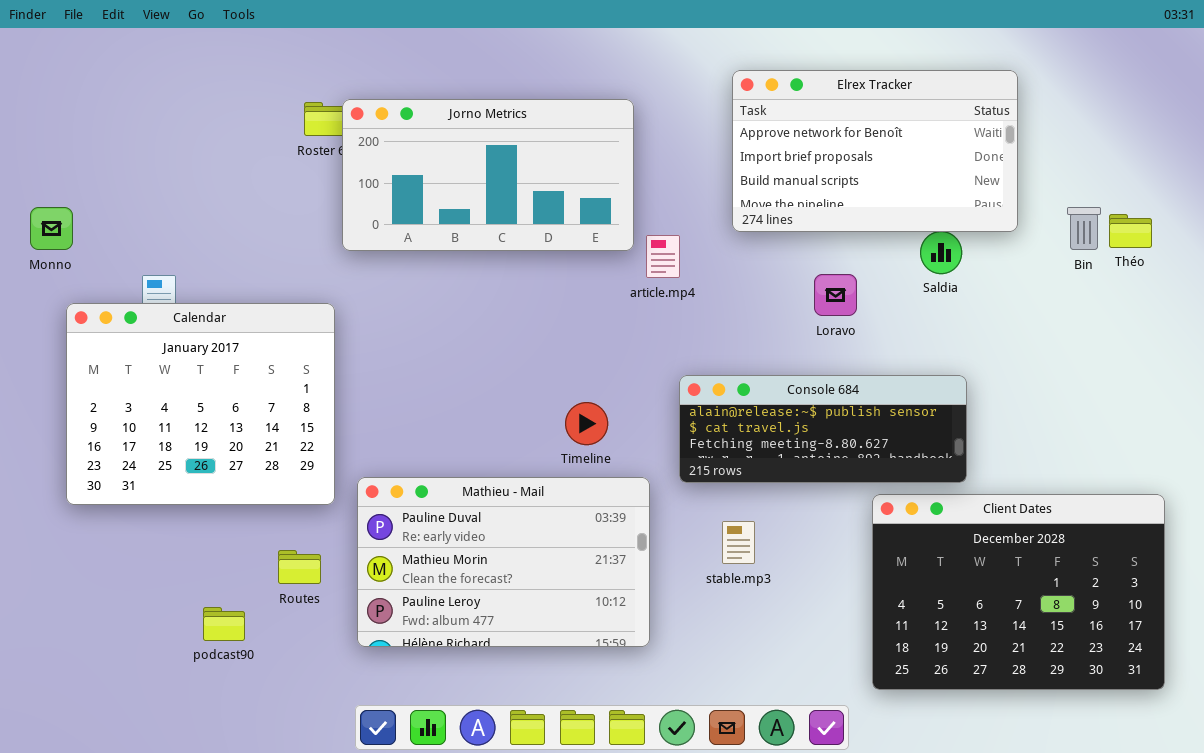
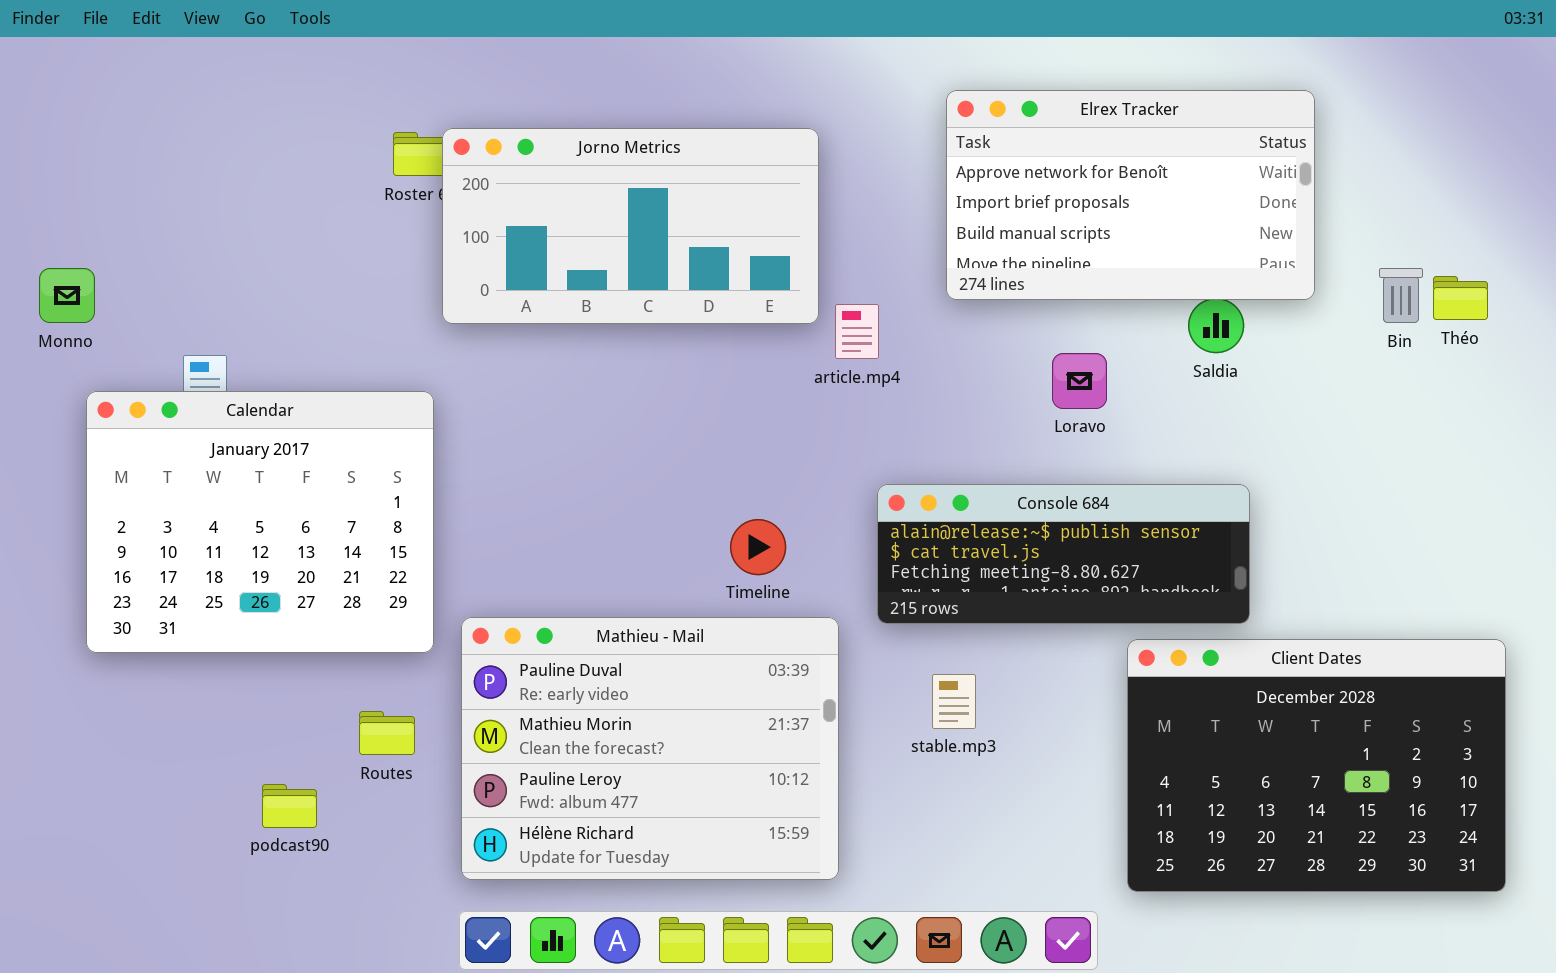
Mathieu - Mail: [357,477,650,647] -> [461,617,839,880], resized

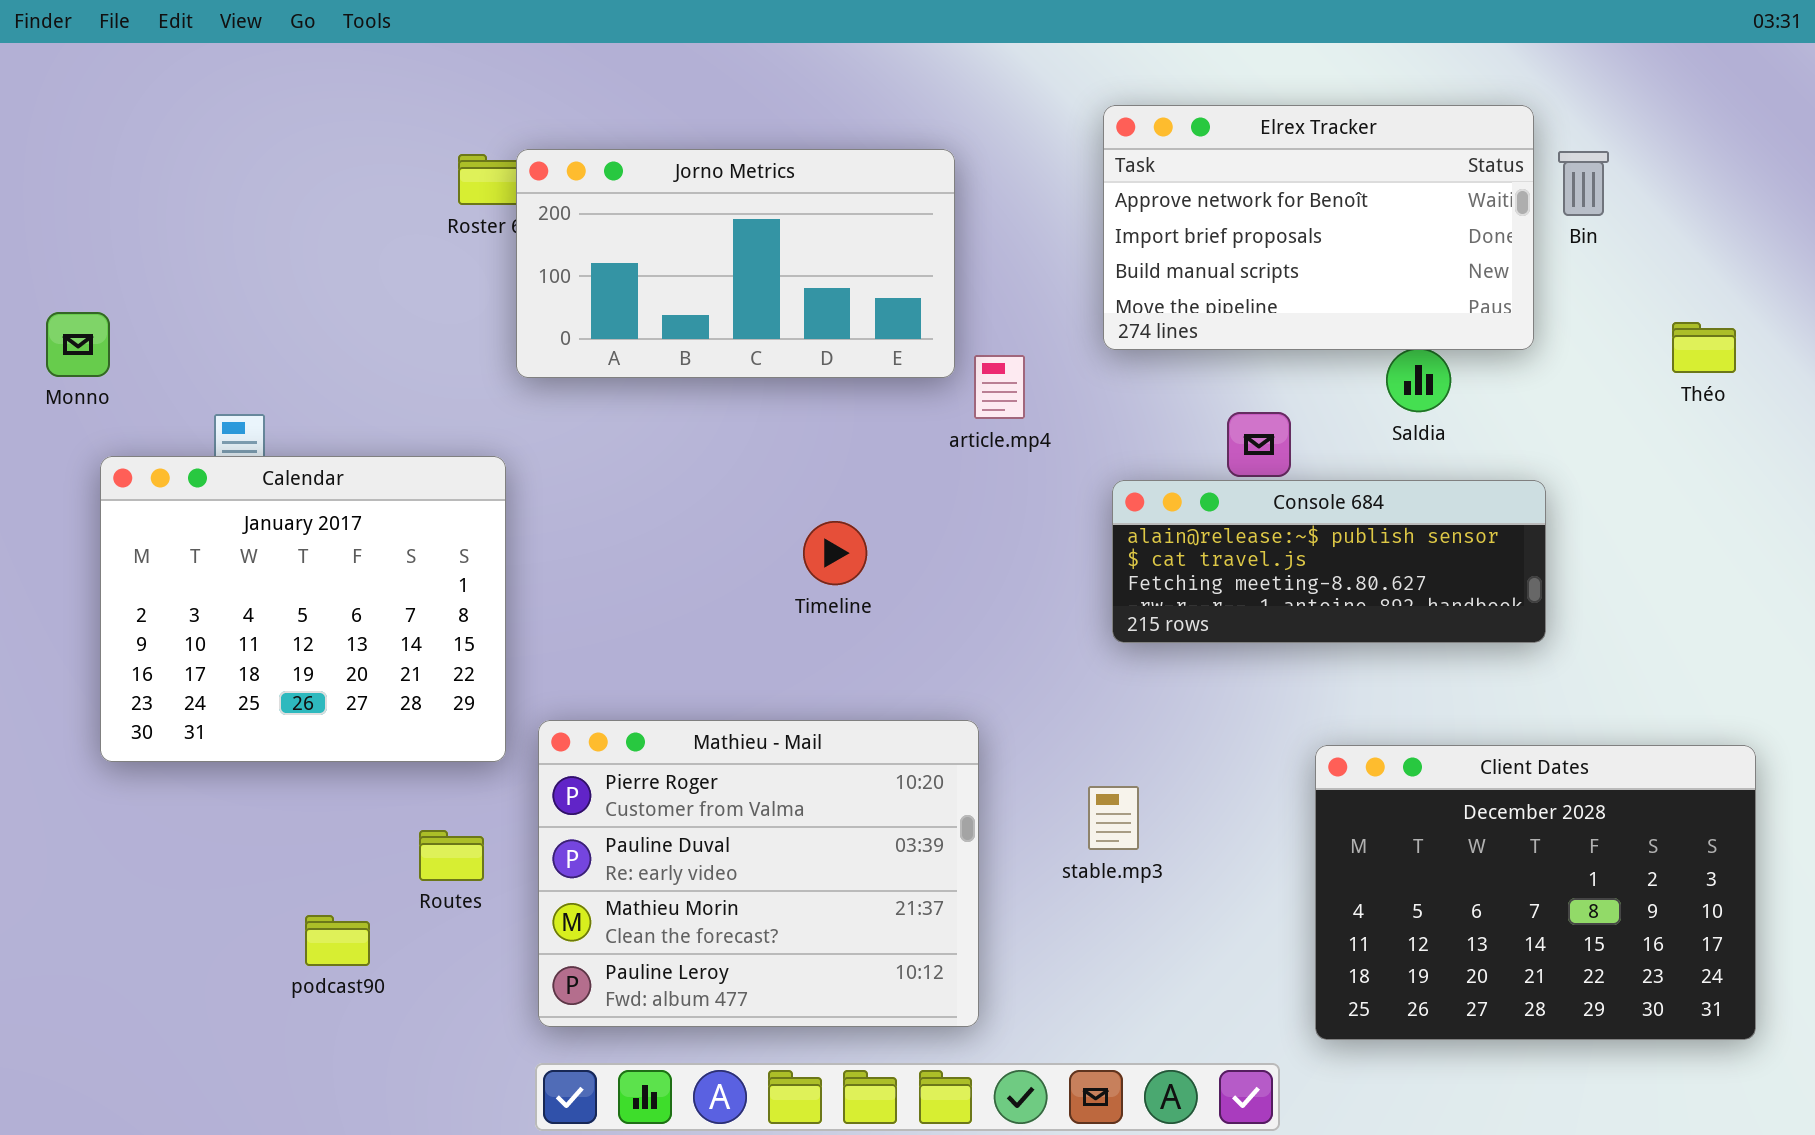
Bin: [1379,268,1423,323] -> [1558,151,1609,216], moved
Console 684: [877,484,1250,624] -> [1112,480,1546,643], moved
Timeline: [730,519,786,575] -> [803,521,867,585], moved
Mathieu - Mail: [461,617,839,880] -> [538,720,979,1027], scrolled up 1 row

